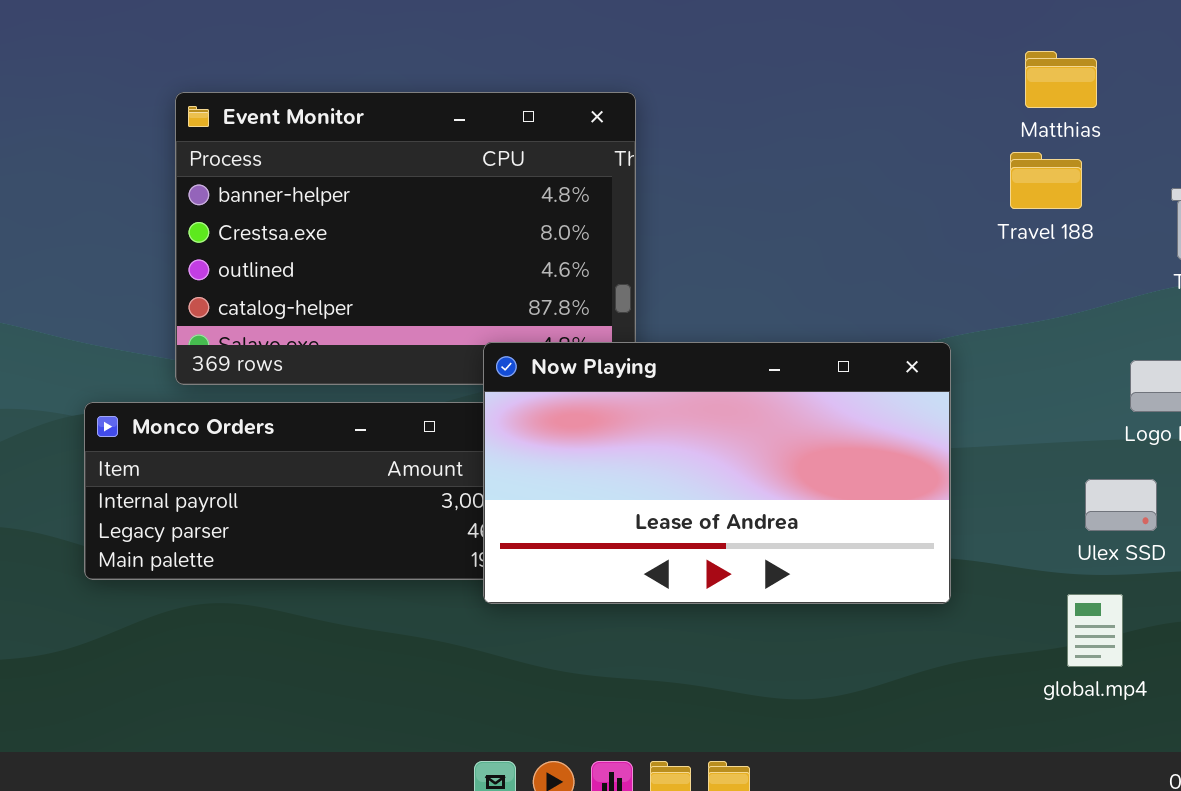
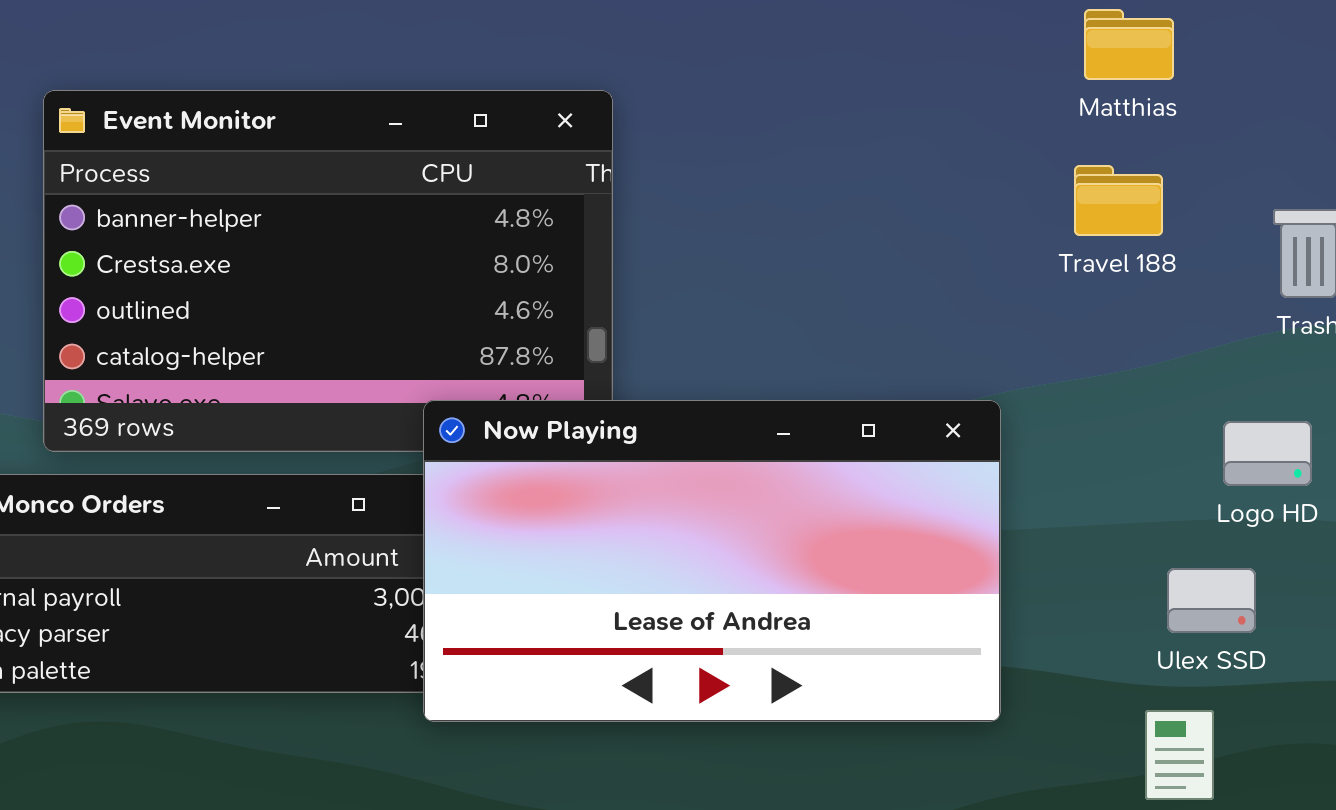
Matthias: [1025,51,1097,108] -> [1084,9,1174,80], moved

